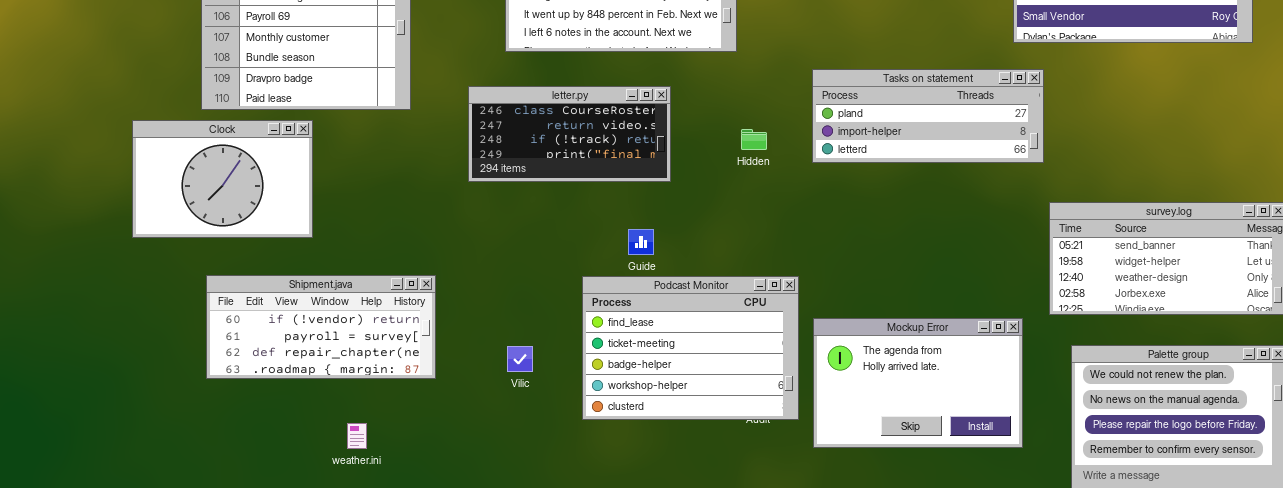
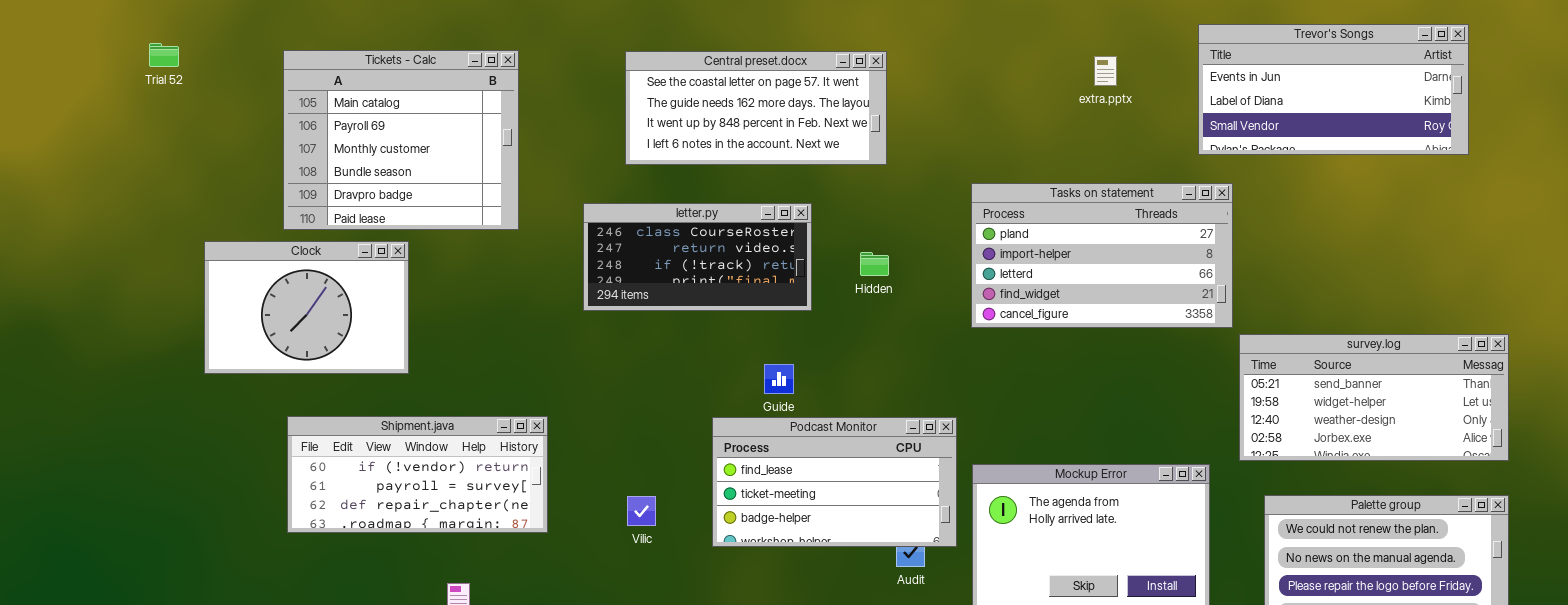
Tasks on statement: [812,69,1044,163] -> [971,183,1233,328], resized
Hidden: [741,129,767,150] -> [860,252,889,276], moved
Podcast Monitor: [582,276,799,420] -> [712,417,957,547], resized

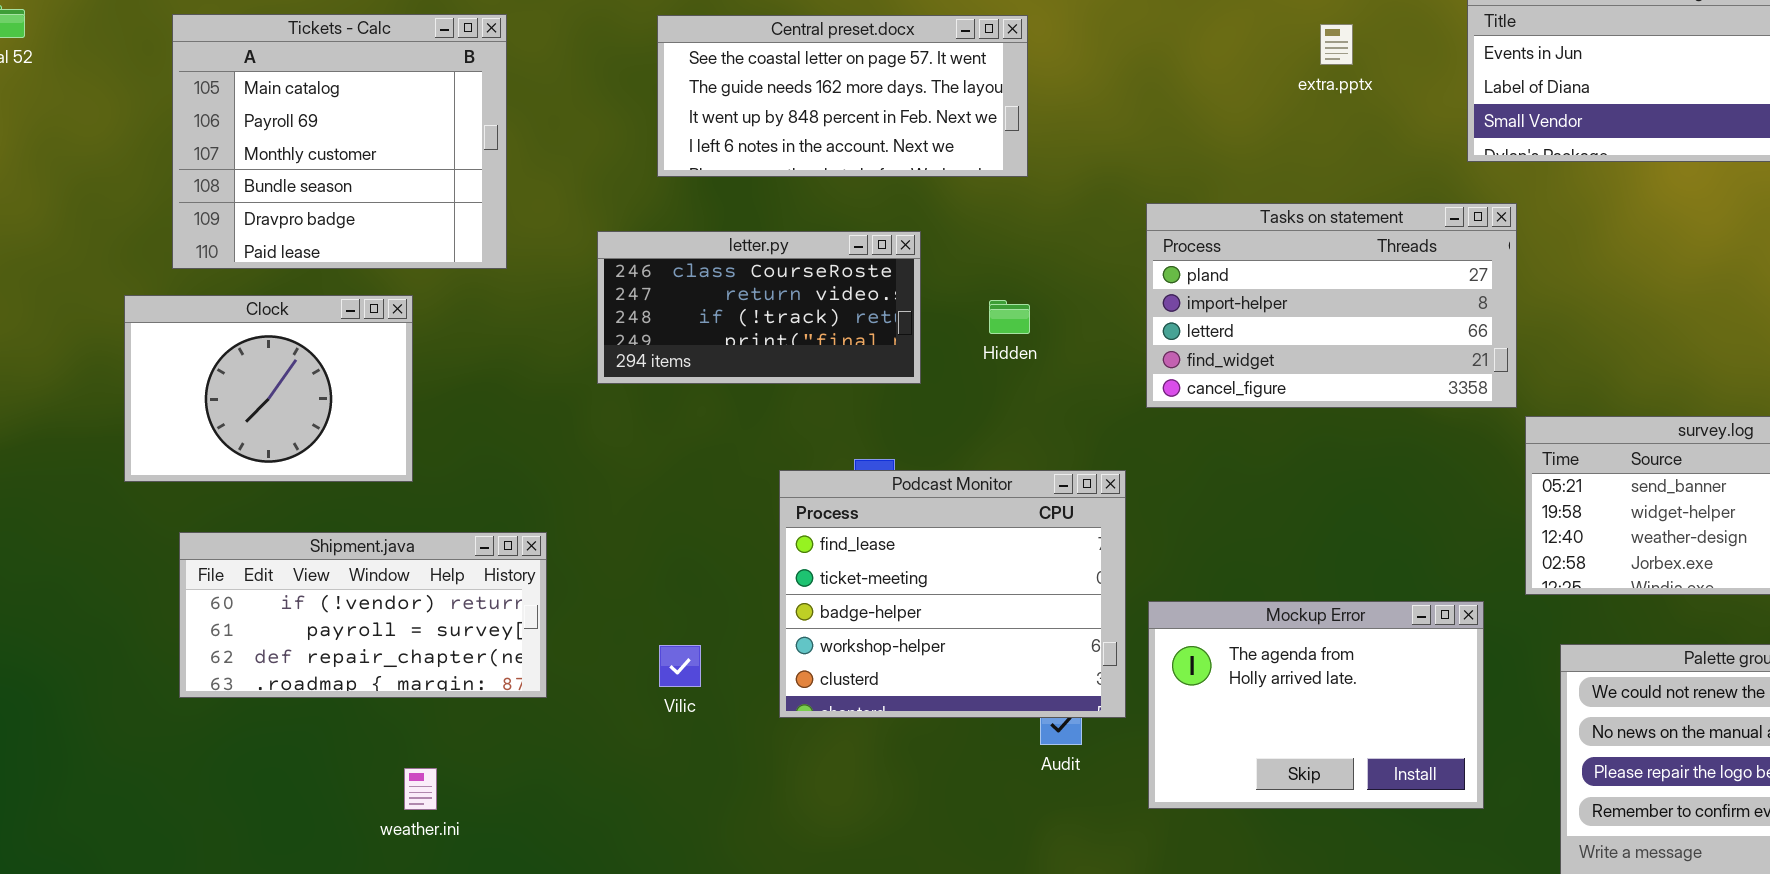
Clock: [204,241,409,374] -> [124,295,413,482], moved
Podcast Monitor: [712,417,957,547] -> [779,470,1126,718], resized

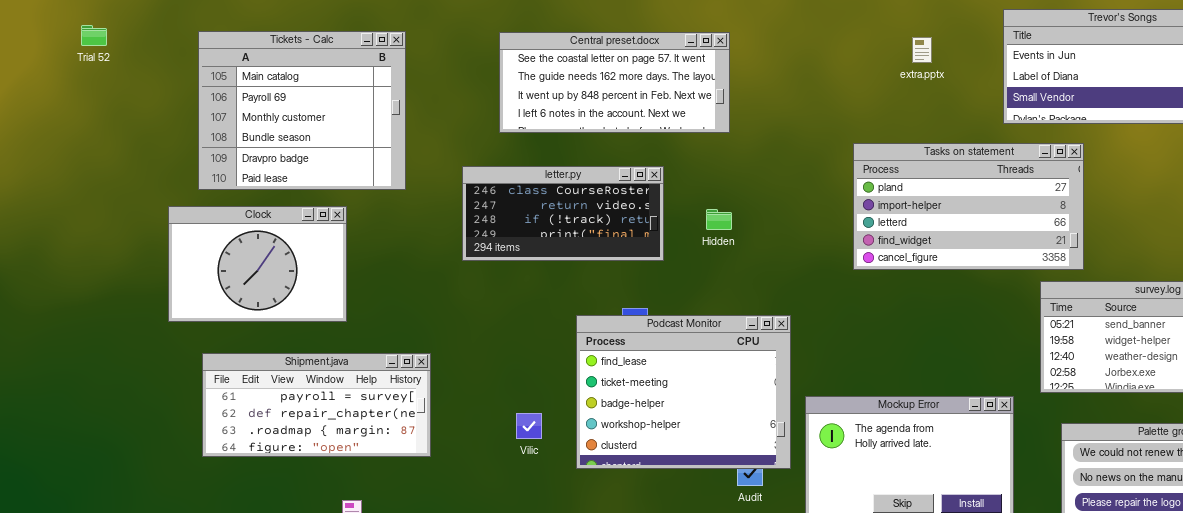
Tasks on statement: [1146,203,1517,408] -> [853,143,1084,270], moved
Shipment.java: [179,532,547,698] -> [202,353,431,457], scrolled down 1 row
Vilic: [659,645,701,687] -> [516,413,542,439], moved

